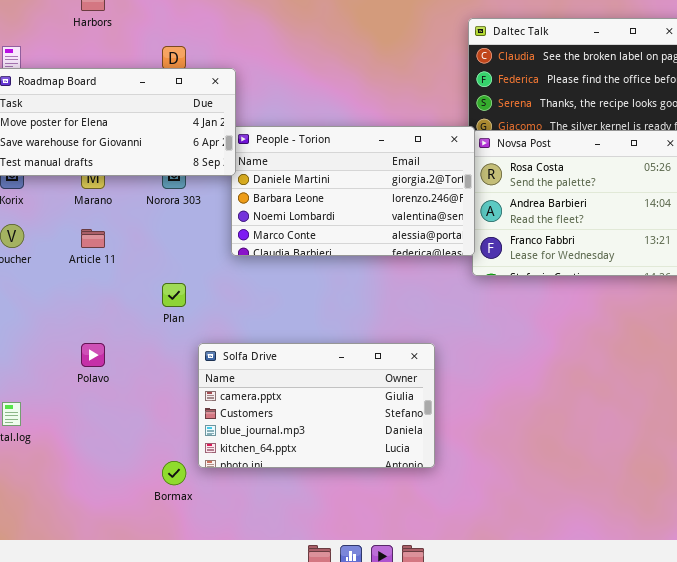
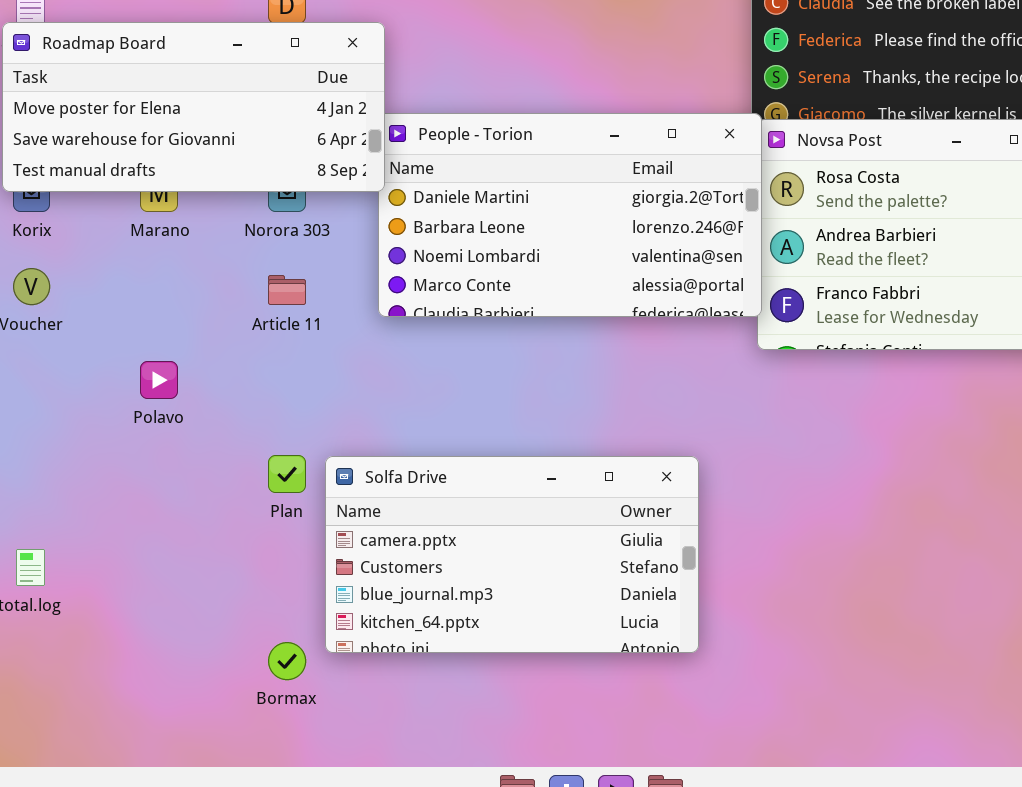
Article 11: [81,229,105,248] -> [268,275,306,305], moved
Plan: [162,283,186,307] -> [268,455,306,493], moved
Polavo: [81,343,105,367] -> [140,361,178,399], moved

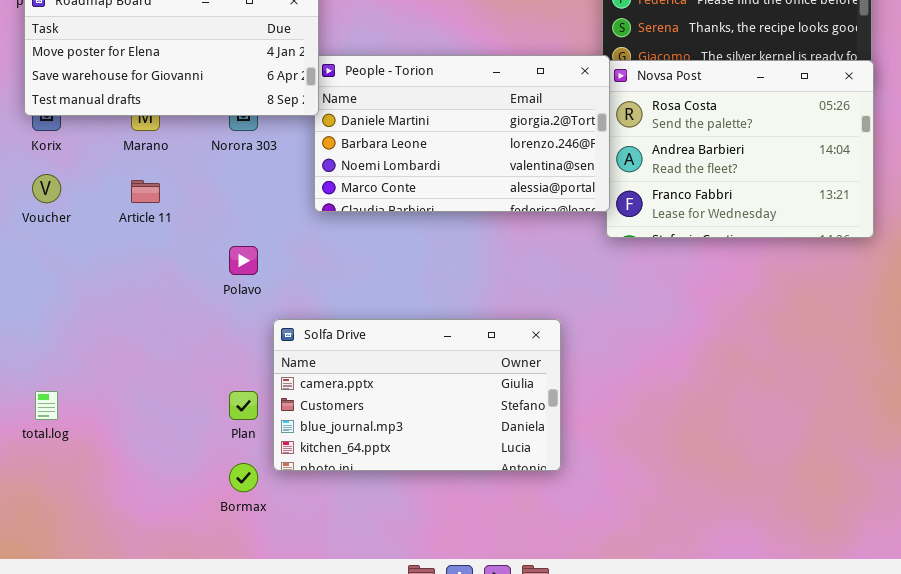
Article 11: [268,275,306,305] -> [131,180,160,203], moved
Polavo: [140,361,178,399] -> [229,246,258,275], moved
Plan: [268,455,306,493] -> [229,391,258,420], moved

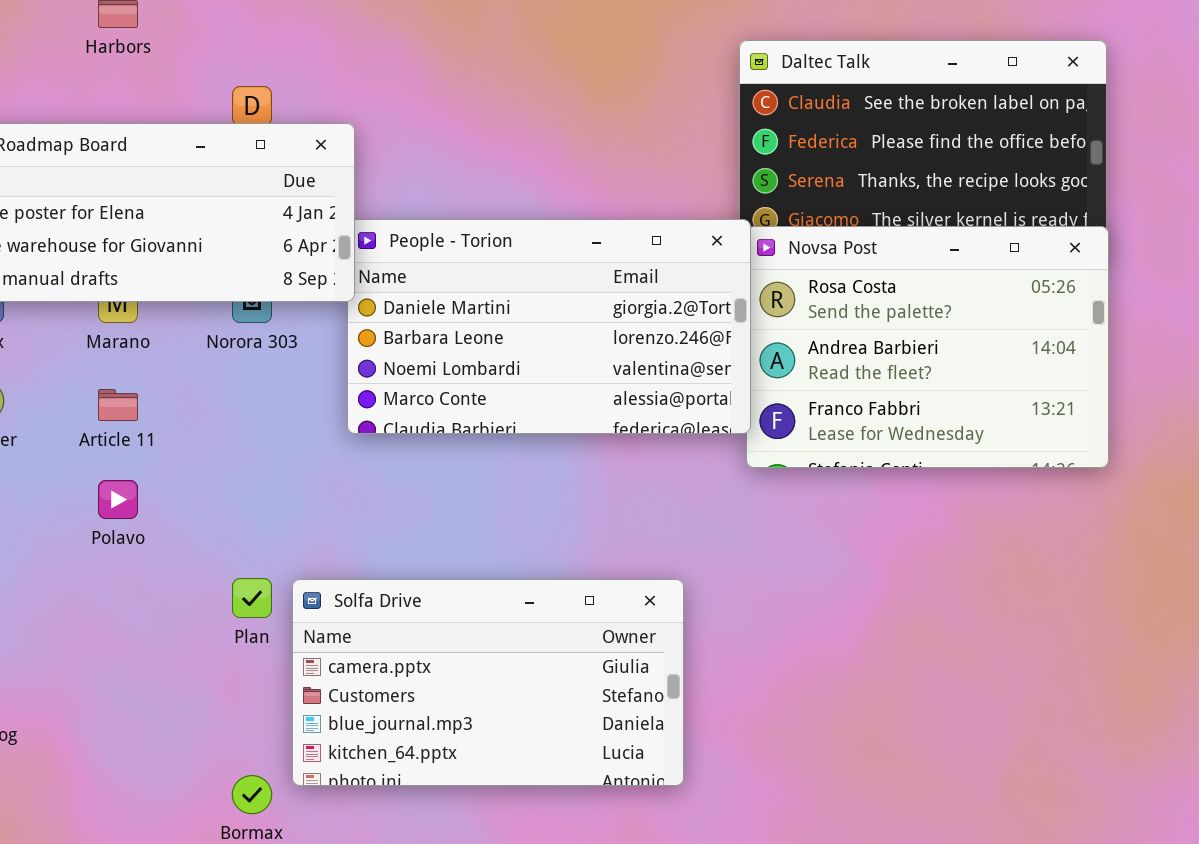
Polavo: [229,246,258,275] -> [98,480,138,519], moved
Plan: [229,391,258,420] -> [232,578,272,618], moved

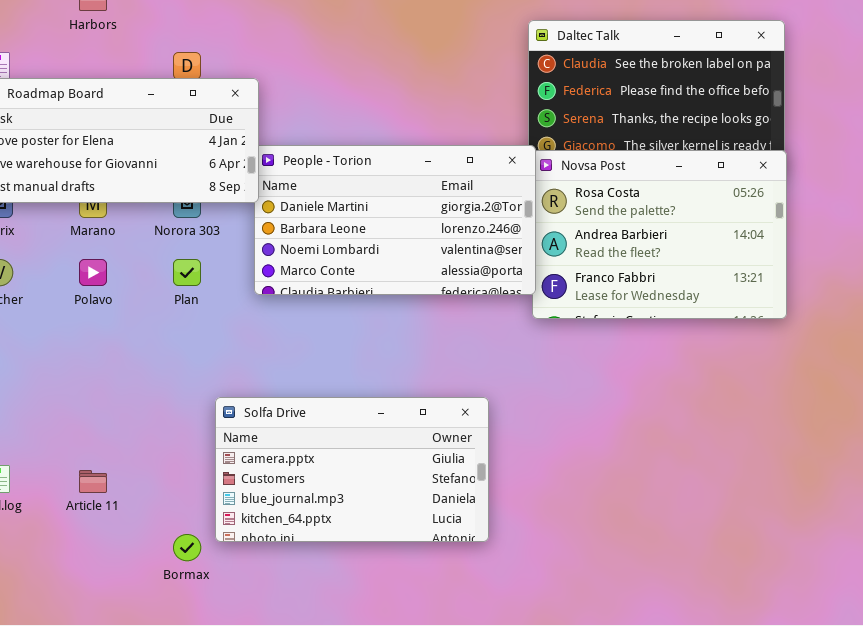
Article 11: [98,389,138,421] -> [79,470,107,493], moved
Polavo: [98,480,138,519] -> [79,259,107,286], moved
Plan: [232,578,272,618] -> [173,259,201,286], moved

